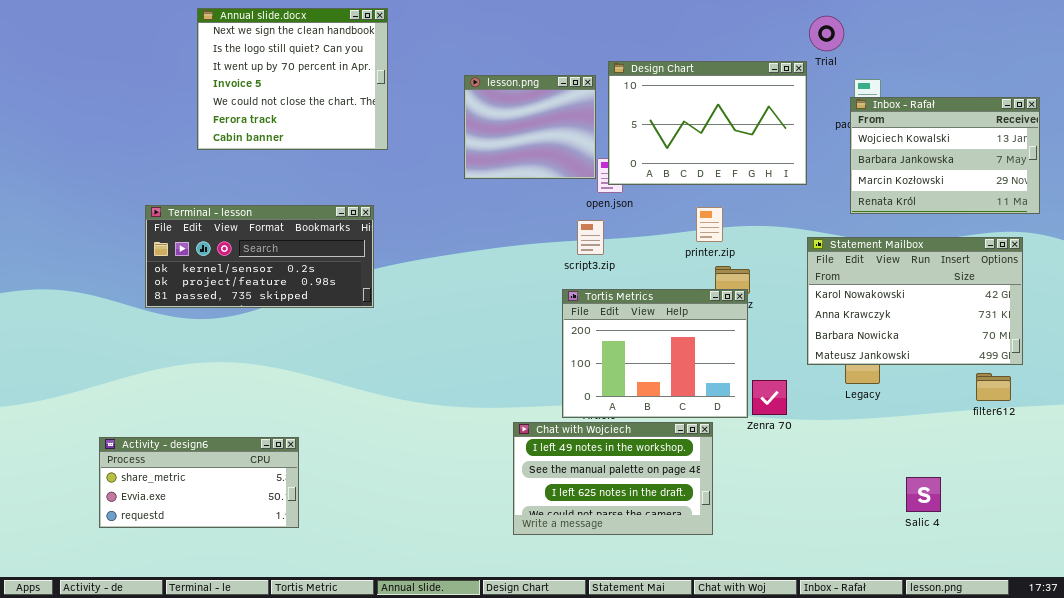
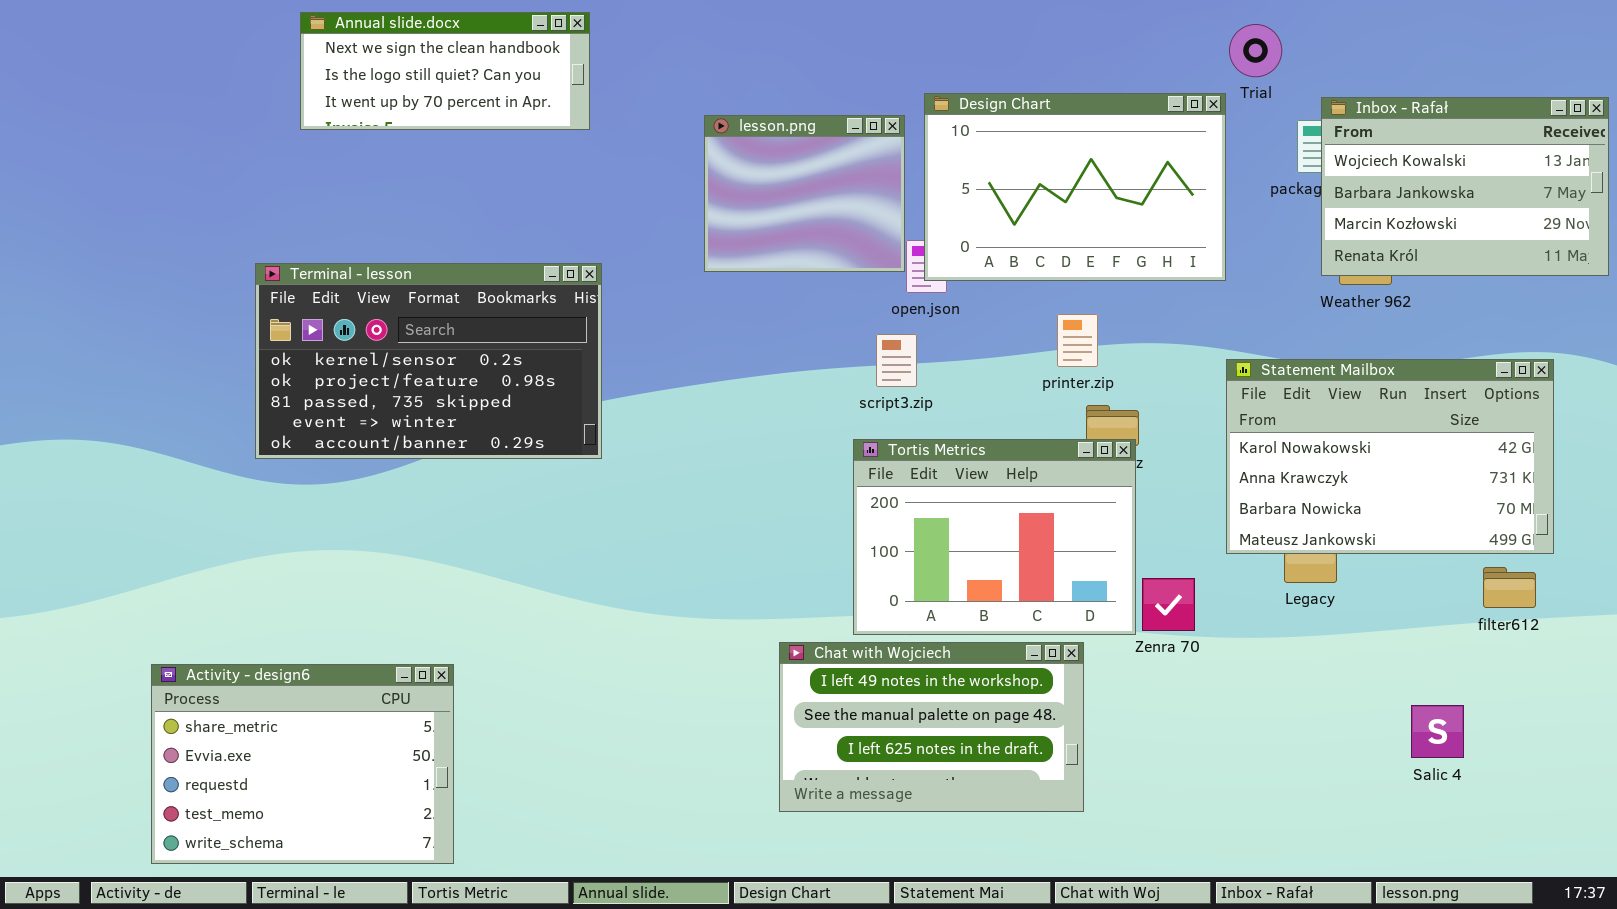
Annual slide.docx: [197,8,388,150] -> [300,12,590,130], resized
Inbox - Rafał: [850,97,1040,214] -> [1321,97,1609,276], moved
Terminal - lesson: [145,205,374,308] -> [255,263,602,459], moved, resized
Activity - design6: [99,437,299,528] -> [151,664,454,864], resized
Salic 4: [906,477,941,512] -> [1411,705,1464,758], moved

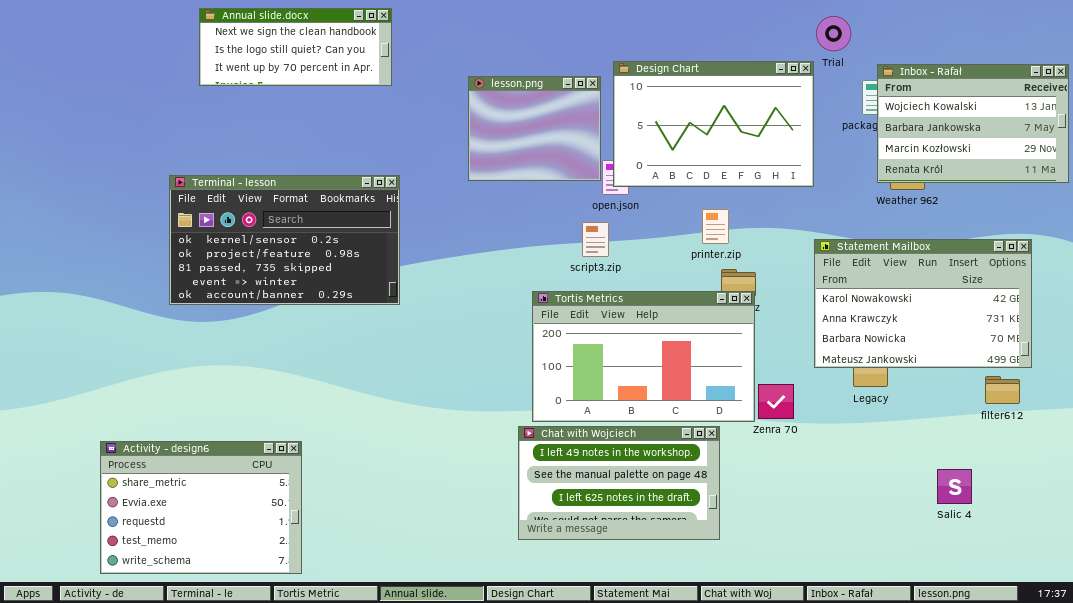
Tortis Metrics: [853,439,1136,635] -> [532,291,755,422], resized

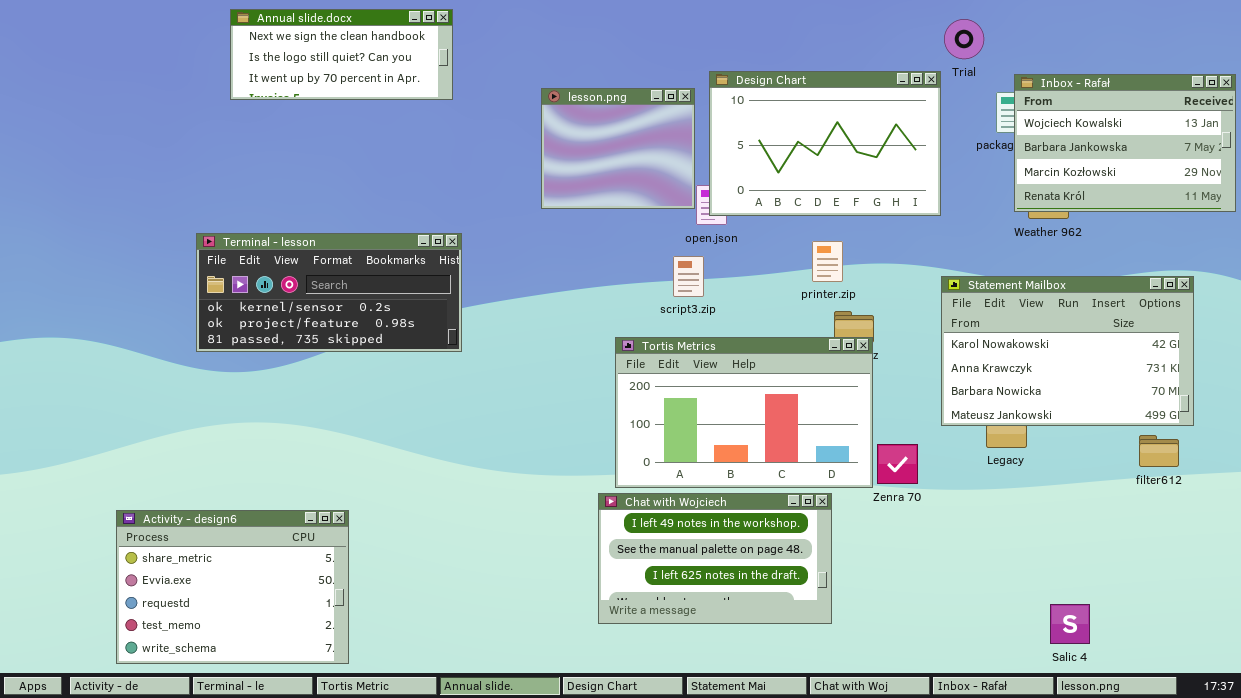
Terminal - lesson: [169,175,400,305] -> [196,233,462,352], resized
Salic 4: [937,469,972,504] -> [1050,604,1090,644], moved

